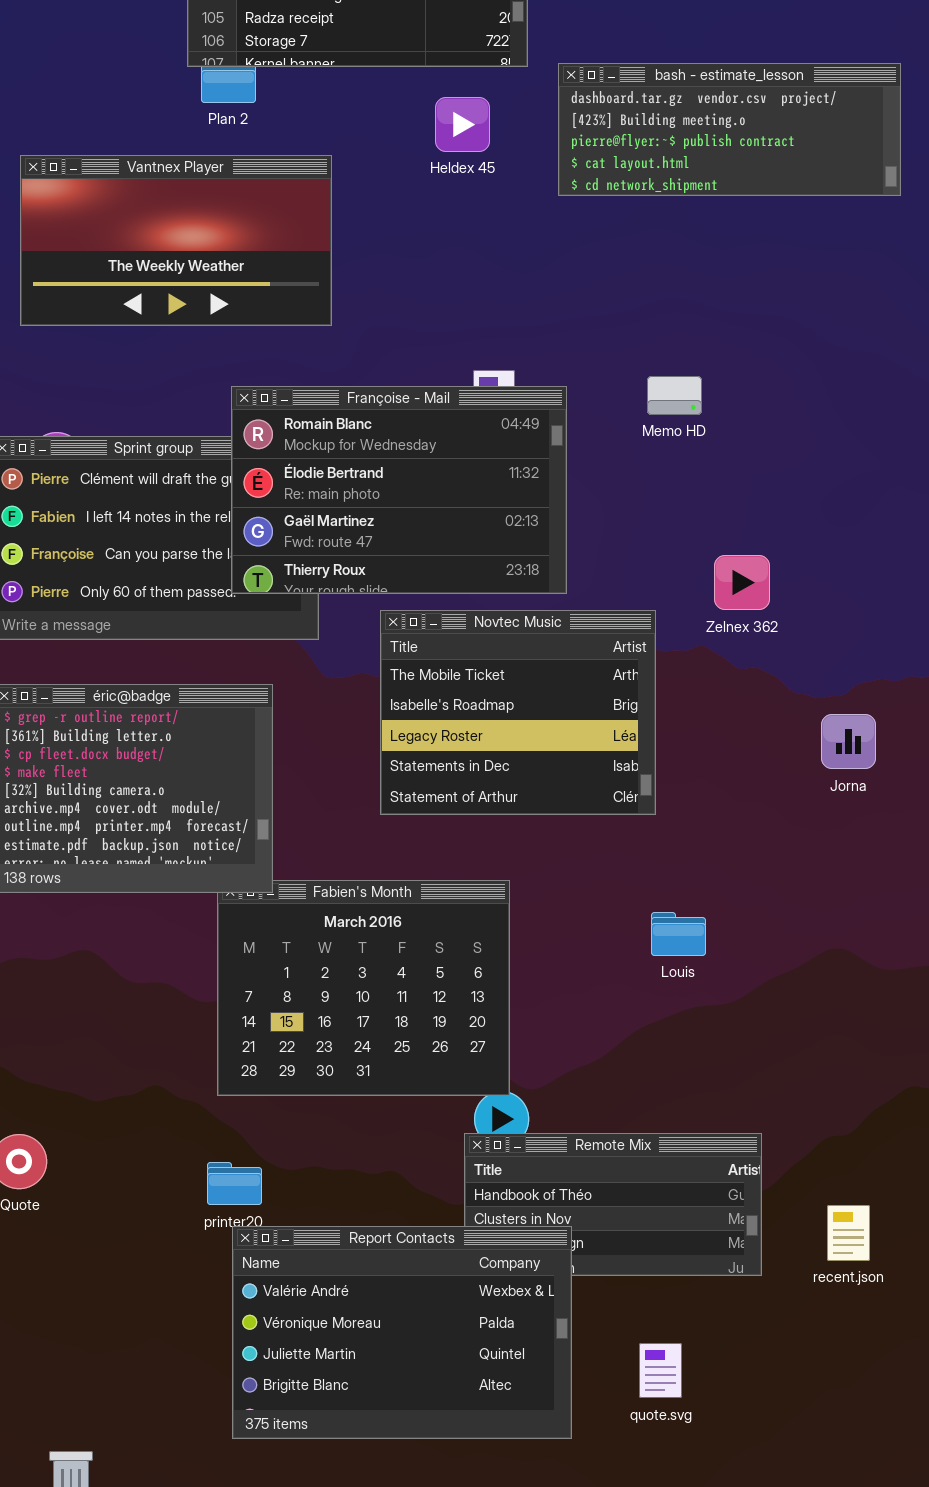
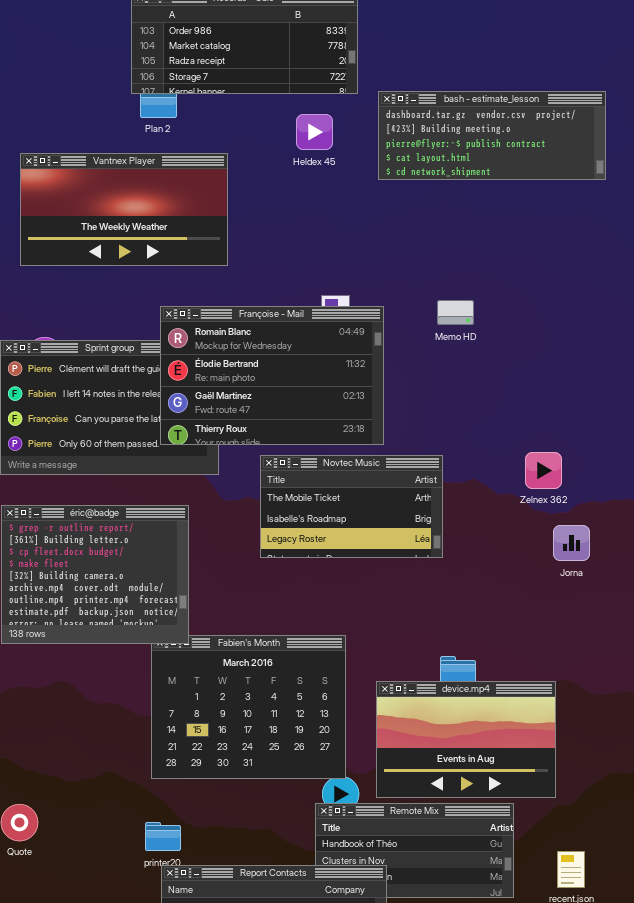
Zelnex 362: [714,555,770,610] -> [525,452,562,489], moved
Novtec Music: [380,610,656,815] -> [260,455,443,558], resized
device.mp4: none -> [376,681,556,798], opened

